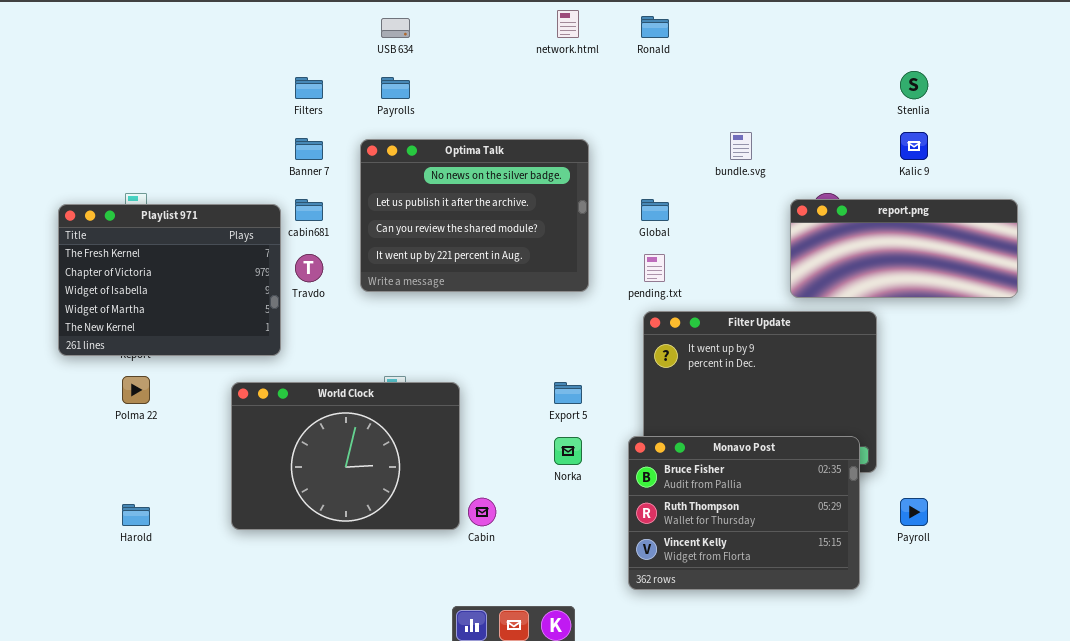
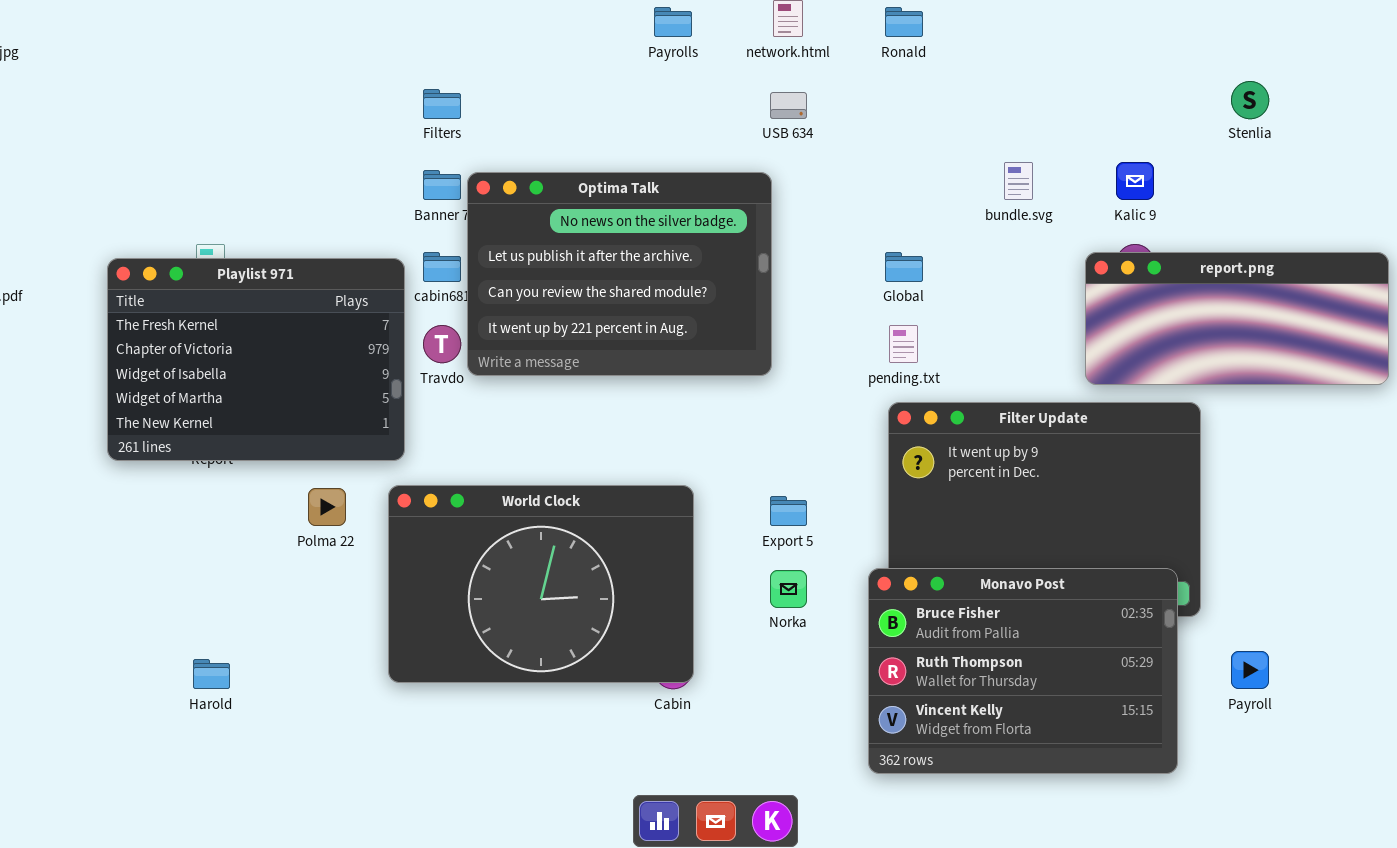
USB 634: [381,18,410,38] -> [770,92,807,119], moved
Payrolls: [381,77,410,99] -> [654,7,692,37], moved
Kalic 9: [900,132,928,160] -> [1116,162,1154,200], moved
Optima Talk: [360,139,589,292] -> [467,172,772,376], moved
Polma 22: [122,376,150,404] -> [308,488,346,526], moved
World Clock: [231,382,460,530] -> [388,485,694,683], moved

